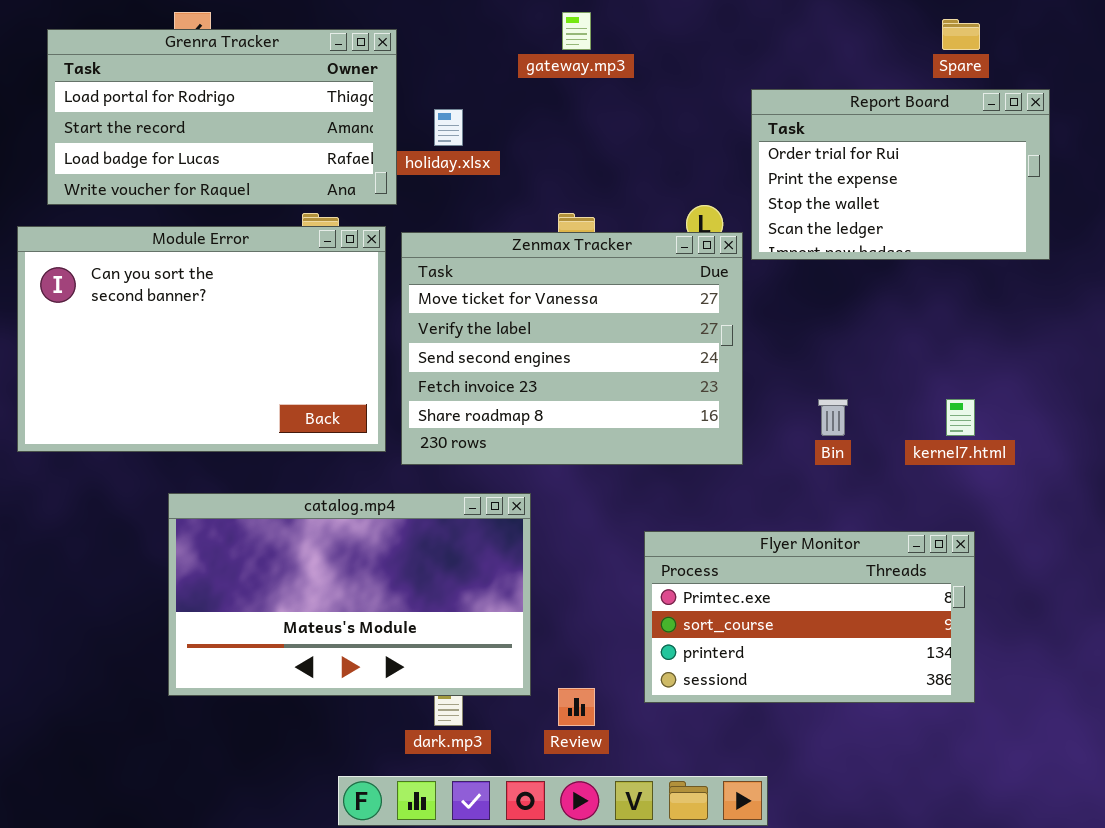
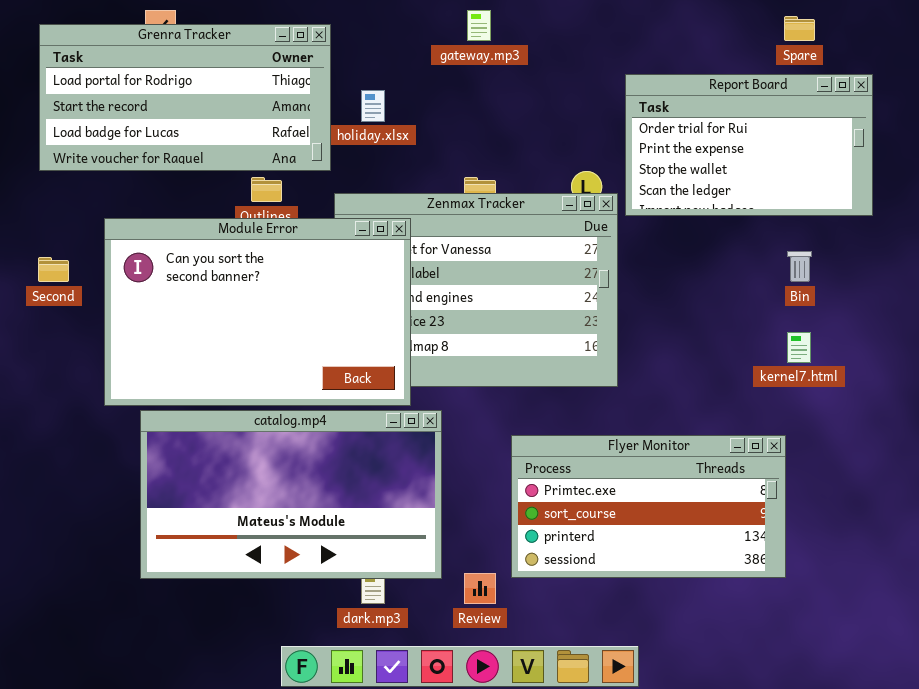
Module Error: [17,226,386,452] -> [104,218,411,406], moved
Bin: [818,399,848,436] -> [787,251,812,282], moved
Flyer Monitor: [644,531,975,703] -> [511,435,786,578], moved

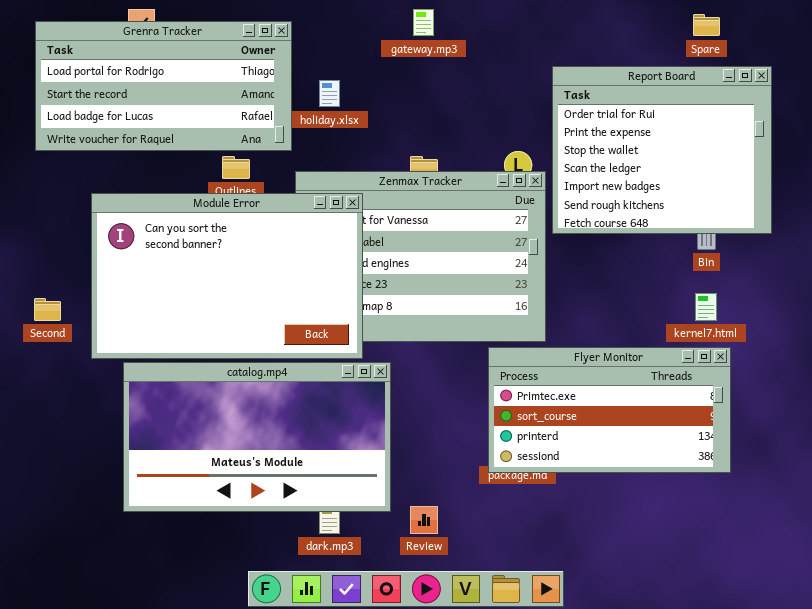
Report Board: [625,74,873,216] -> [552,66,772,234], resized
Second: [38,257,69,282] -> [34,298,61,321], moved
Flyer Monitor: [511,435,786,578] -> [488,347,731,473], moved

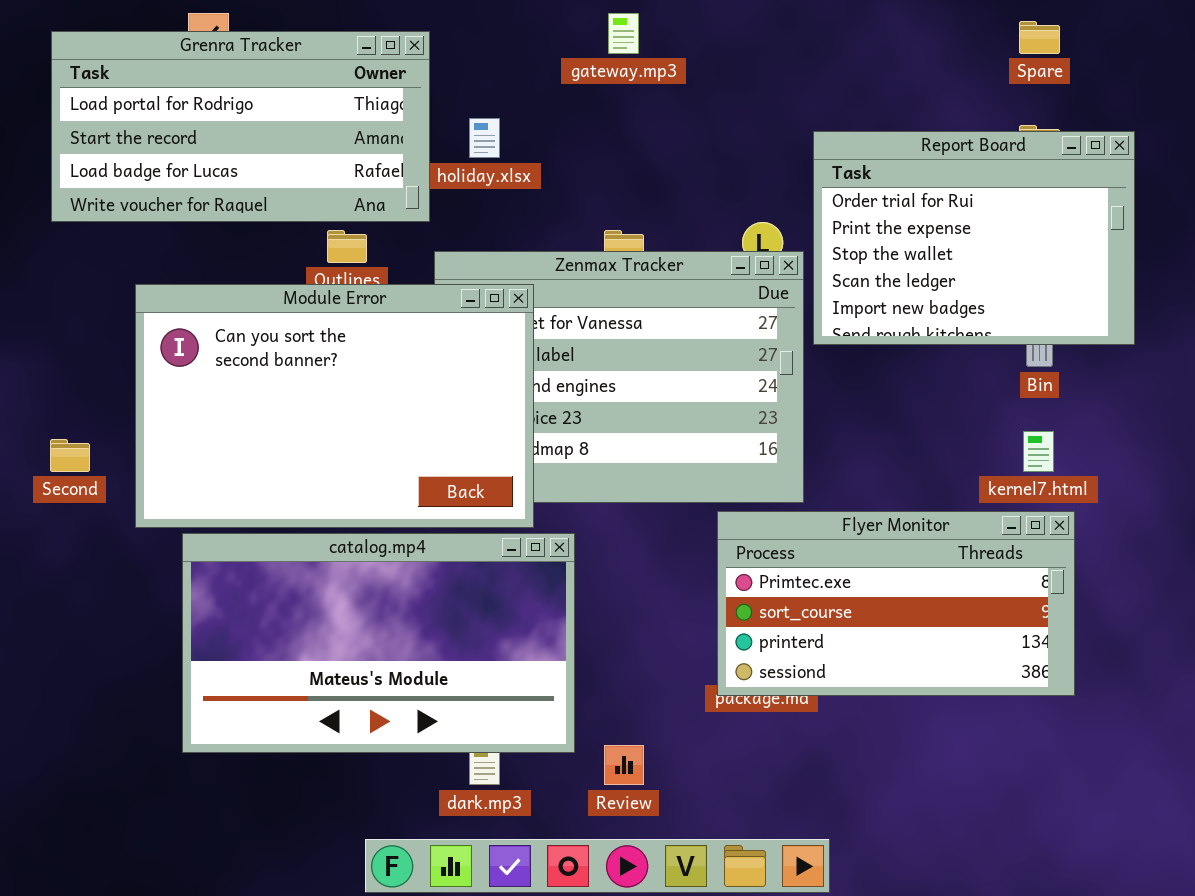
Report Board: [552,66,772,234] -> [813,131,1135,345], resized

